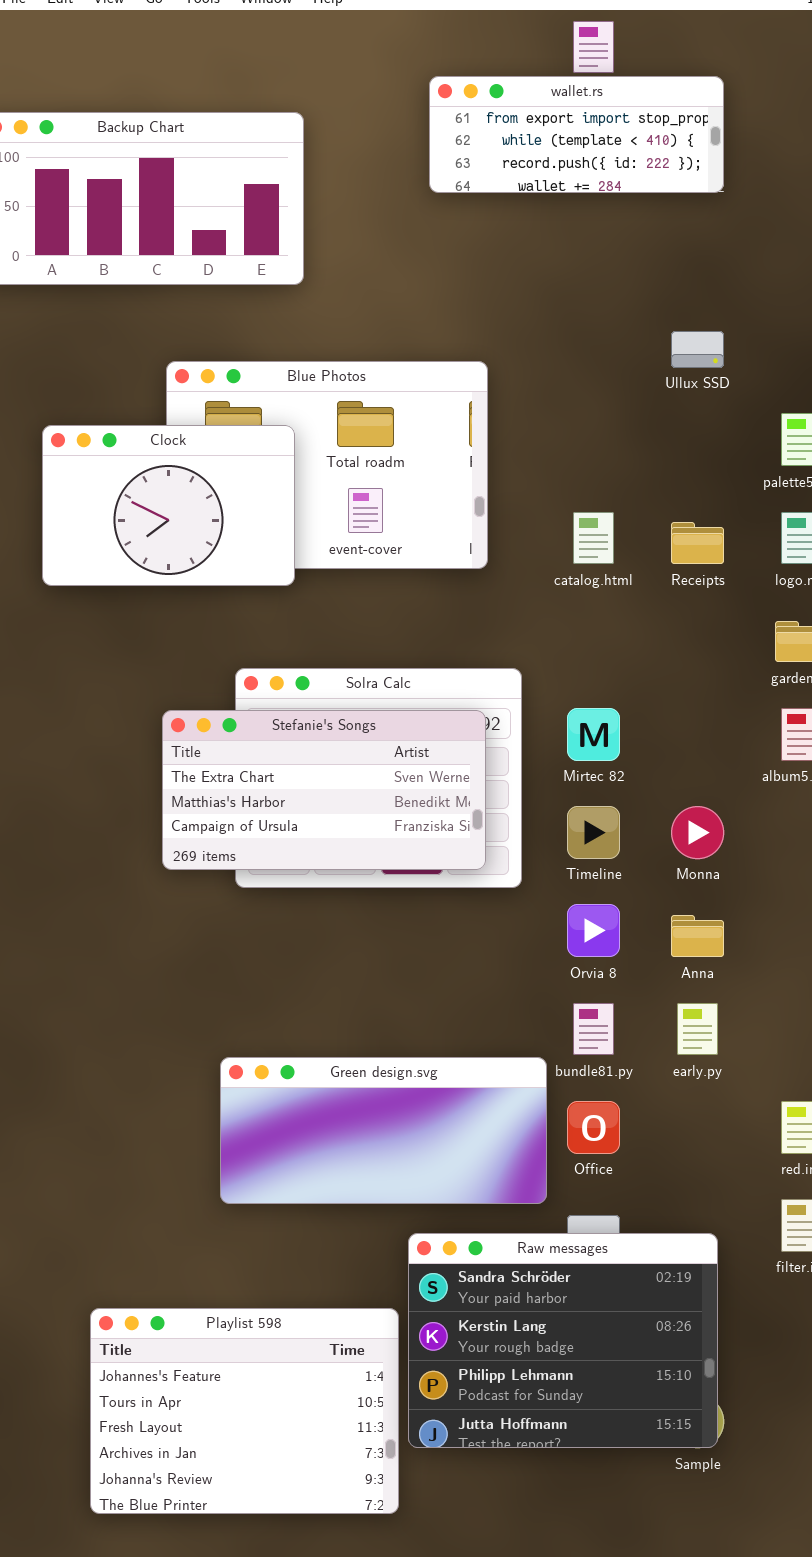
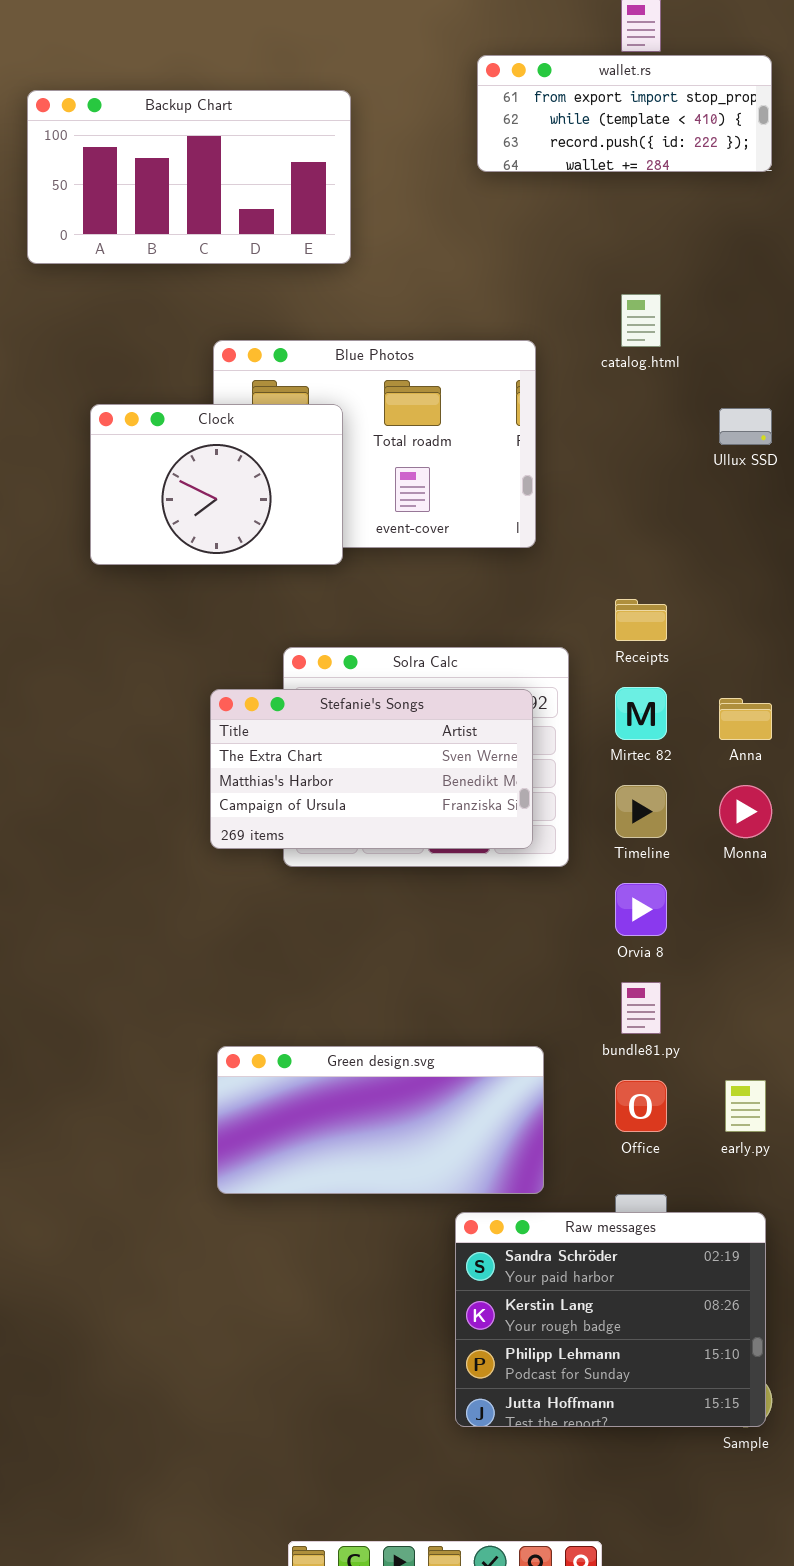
Ullux SSD: [671,331,724,368] -> [719,408,772,445], moved
catalog.html: [573,512,614,564] -> [621,294,661,347], moved
Receipts: [671,522,724,564] -> [615,599,667,641], moved
Anna: [671,915,724,957] -> [719,698,772,740], moved
early.py: [677,1003,718,1055] -> [725,1080,766,1132], moved
Green design.svg: [220,1057,547,1204] -> [217,1046,544,1194], moved
Playlist 598: [90,1308,399,1514] -> none, closed

